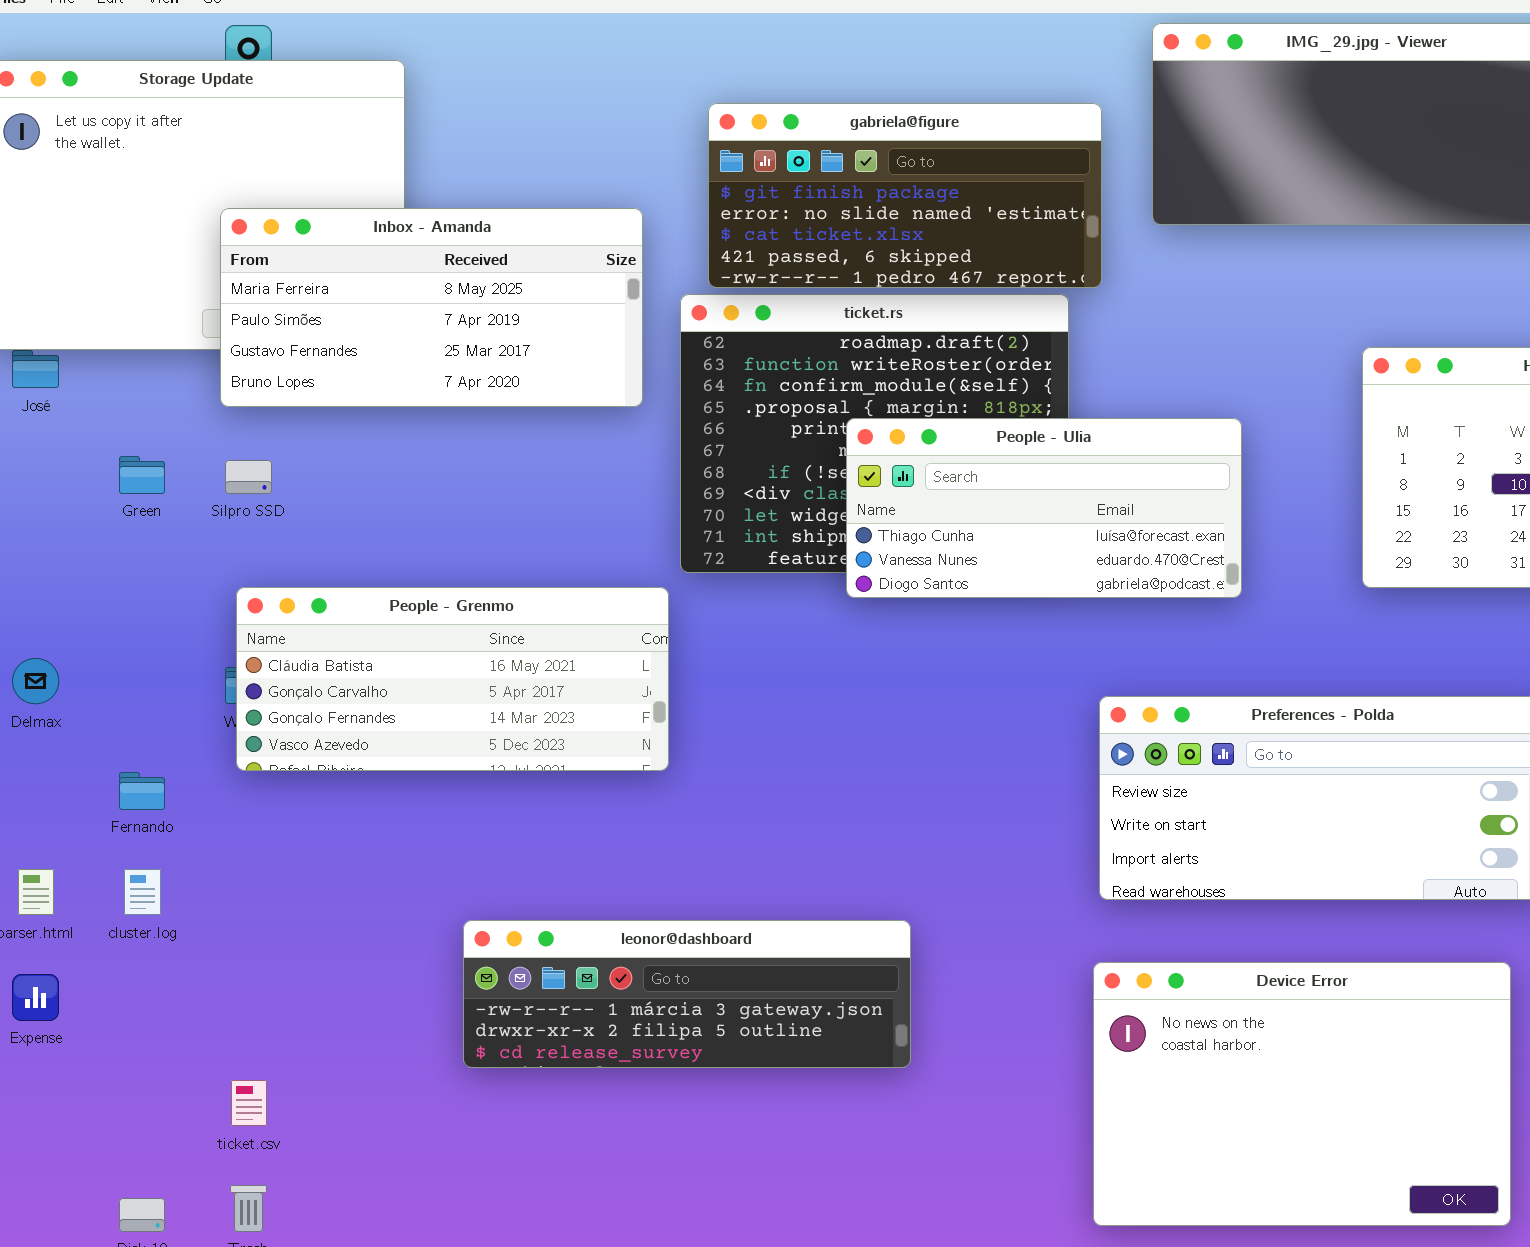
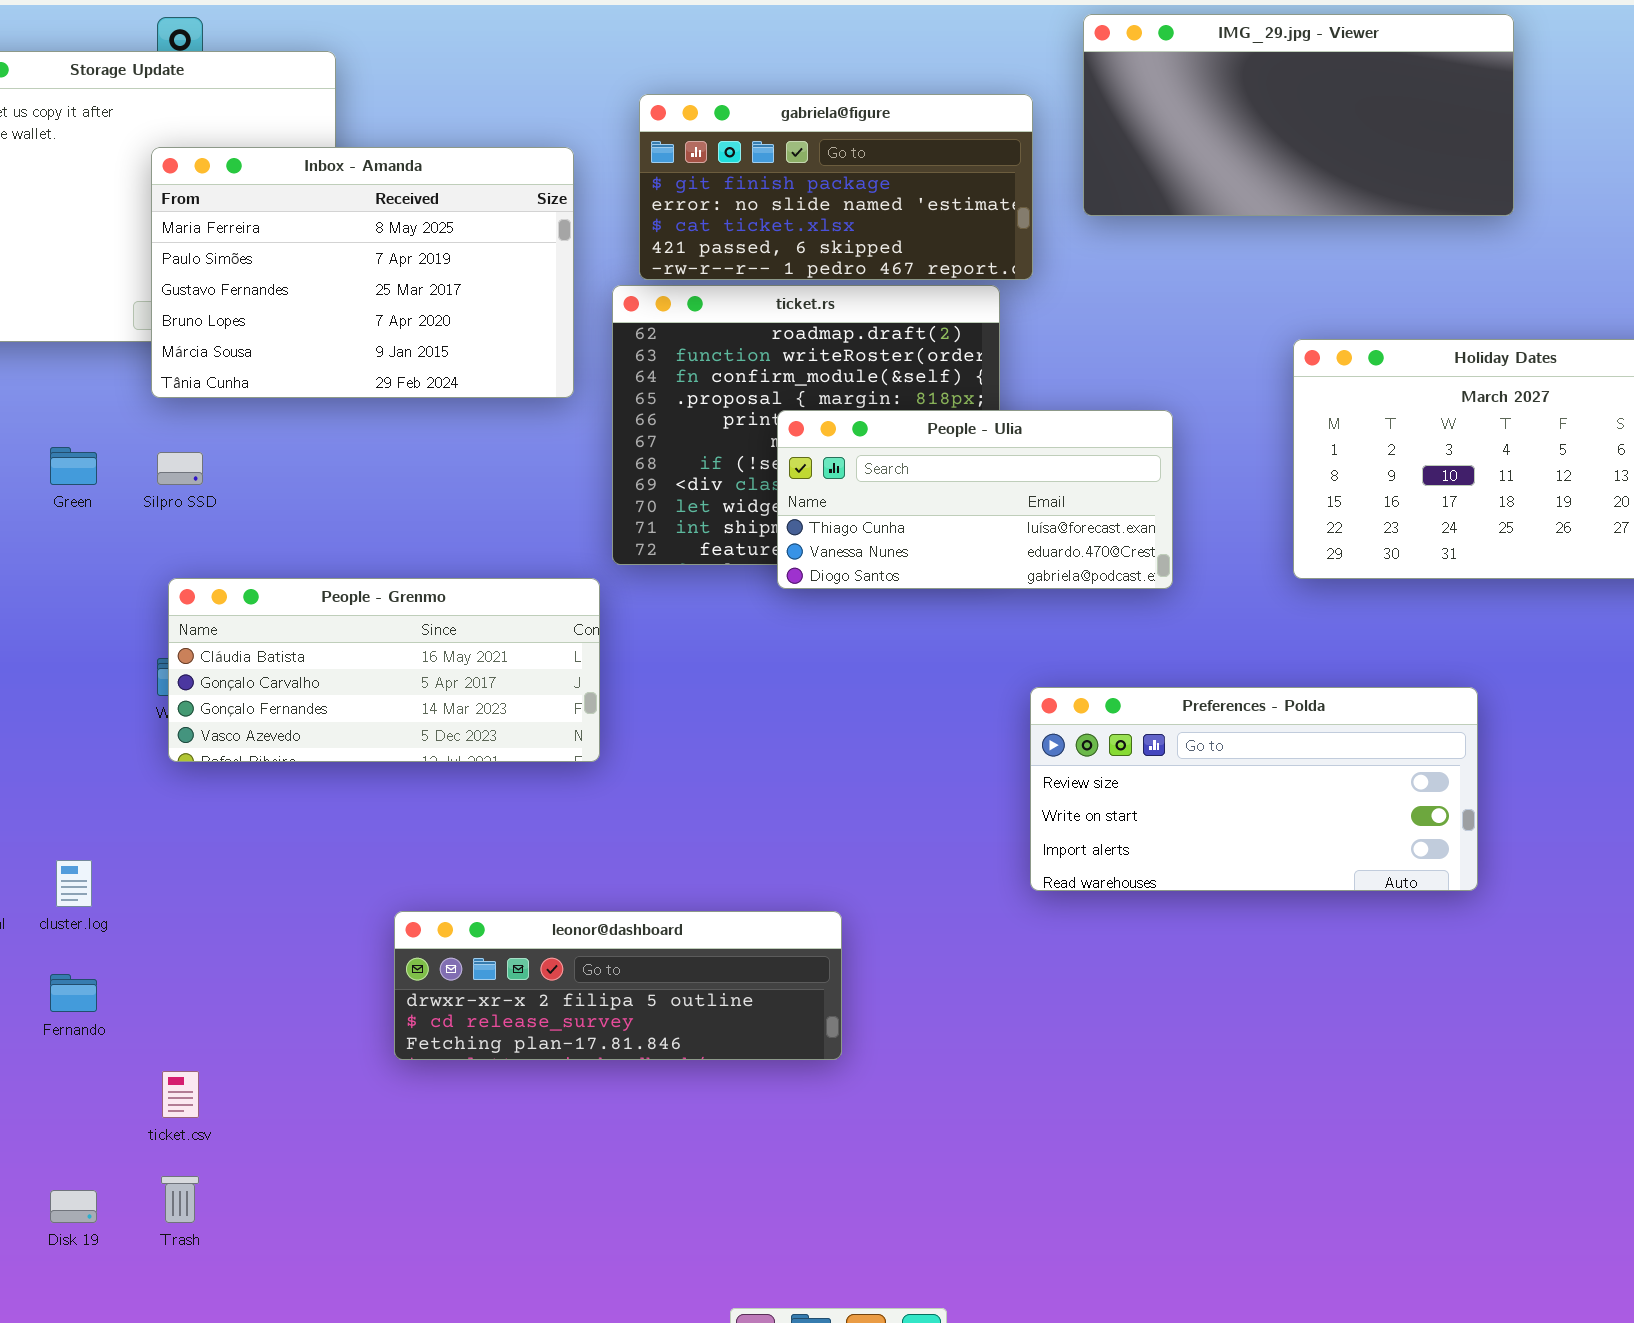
Inbox - Amanda: [220,208,643,407] -> [151,147,574,398], resized
Fernando: [119,772,165,810] -> [50,974,97,1012], moved
leonor@dashboard: [463,920,911,1068] -> [394,911,842,1060], scrolled down 1 row
Device Error: [1093,962,1511,1226] -> none, closed

